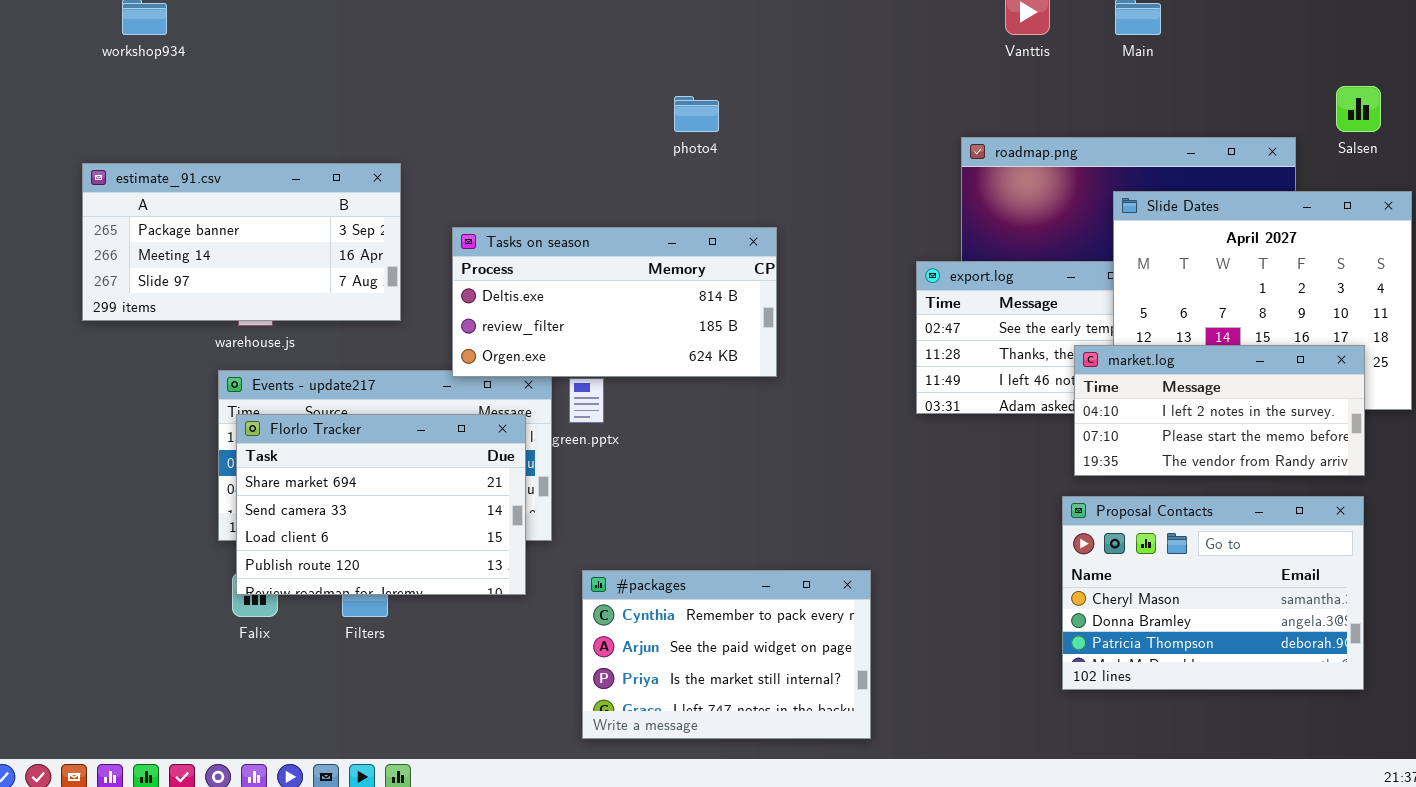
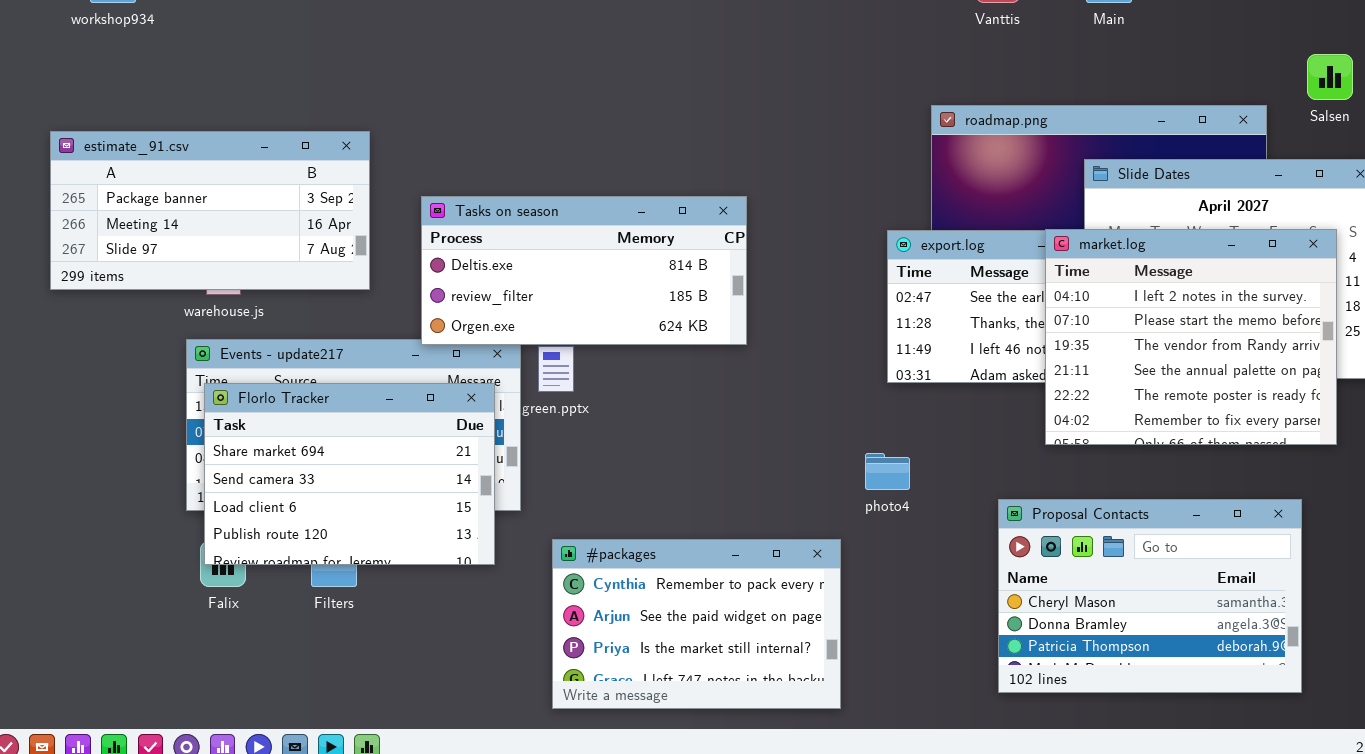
photo4: [674,96,719,132] -> [865,453,910,490], moved
market.log: [1074,345,1365,476] -> [1045,229,1337,445], resized
Proposal Contacts: [1062,496,1364,690] -> [998,499,1302,693], moved

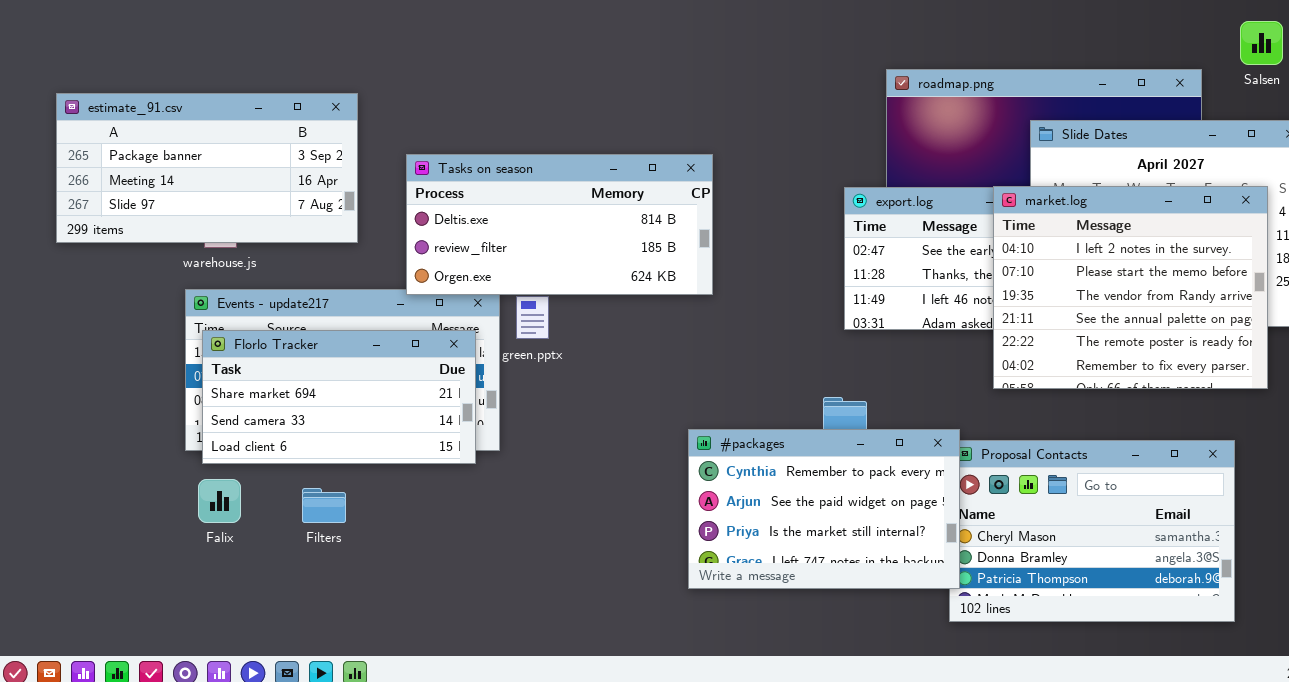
Florlo Tracker: [204,383,495,565] -> [202,330,476,464], resized
#packages: [552,539,841,709] -> [688,429,960,589], moved

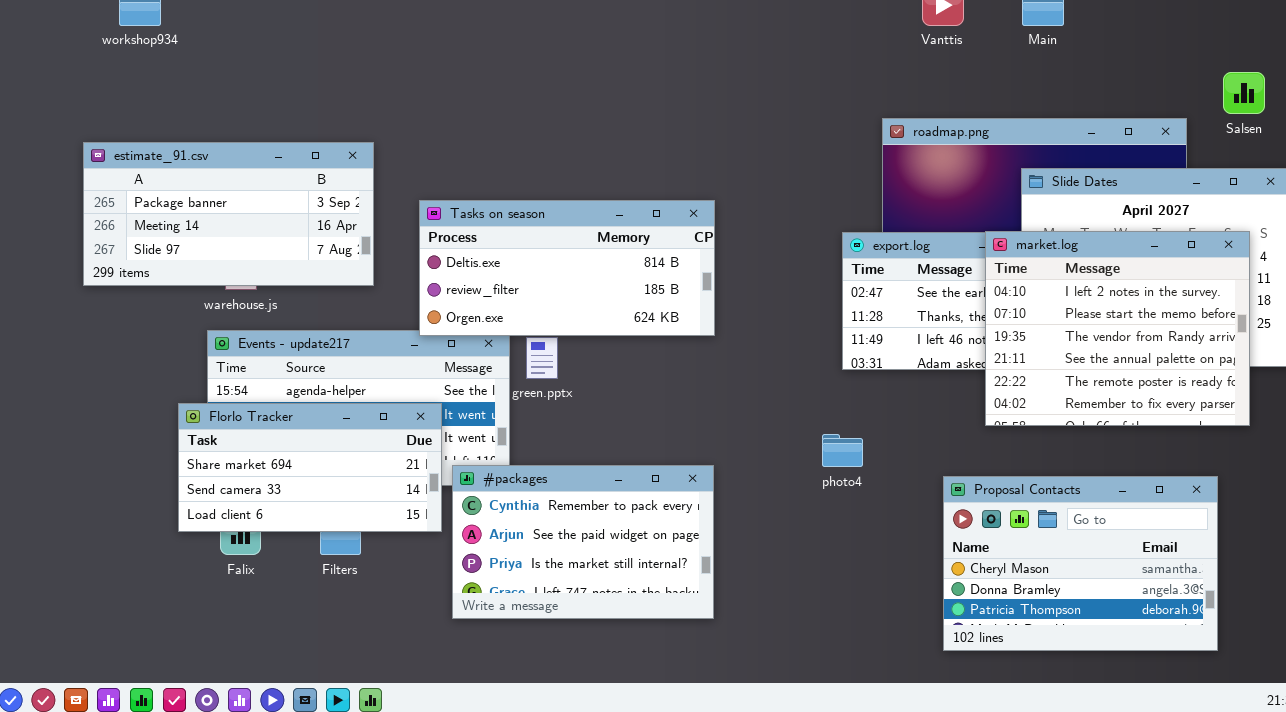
Florlo Tracker: [202,330,476,464] -> [178,403,442,532], moved
#packages: [688,429,960,589] -> [452,465,714,619], moved

